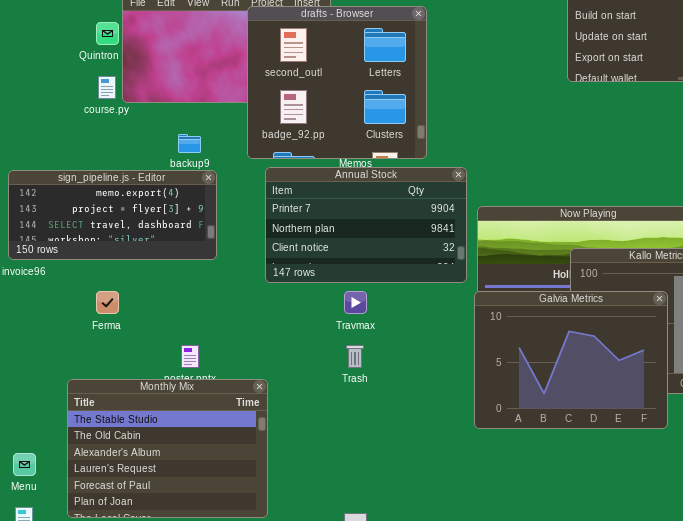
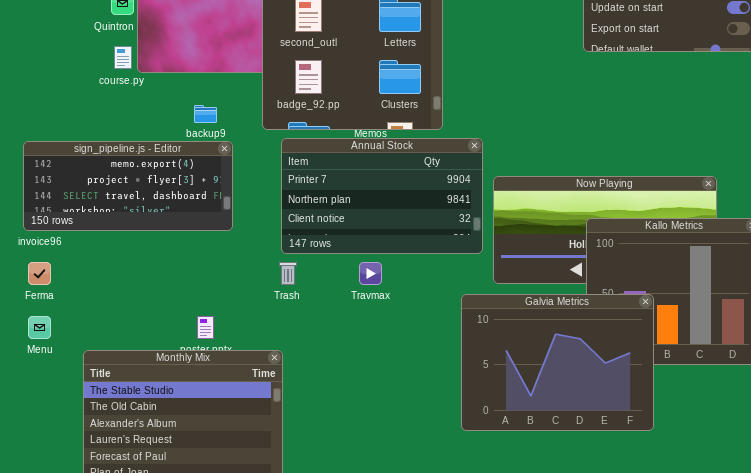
Ferma: [96,291,119,314] -> [28,262,51,285], moved
Galvia Metrics: [474,291,668,429] -> [461,294,654,431], moved
Trash: [346,345,364,368] -> [279,262,297,285], moved
Menu: [13,453,36,476] -> [28,316,51,339], moved

